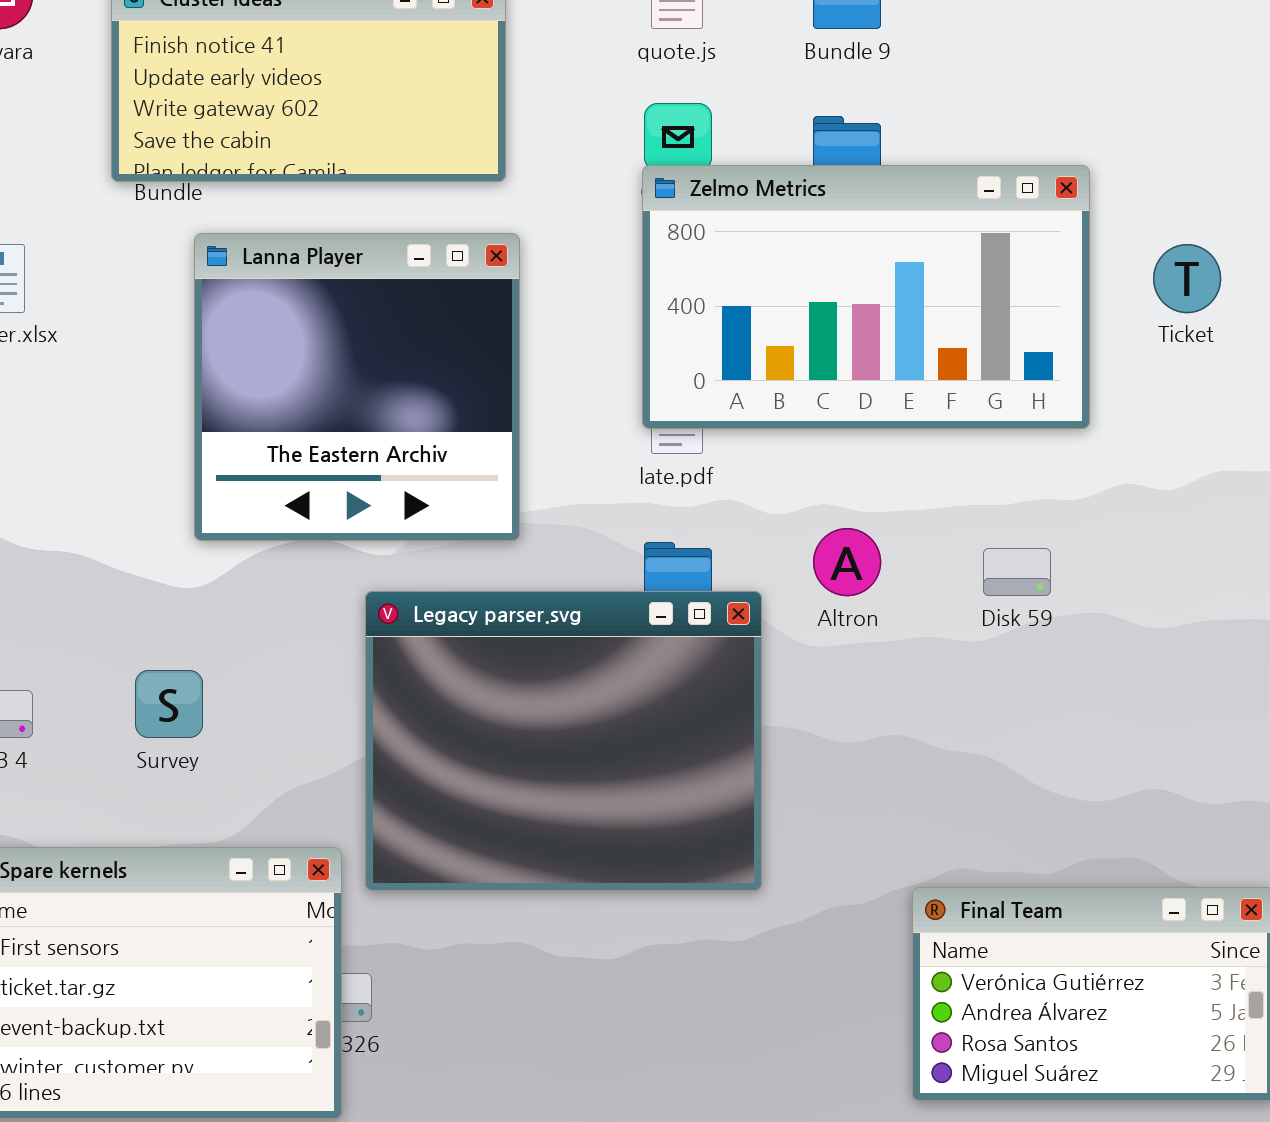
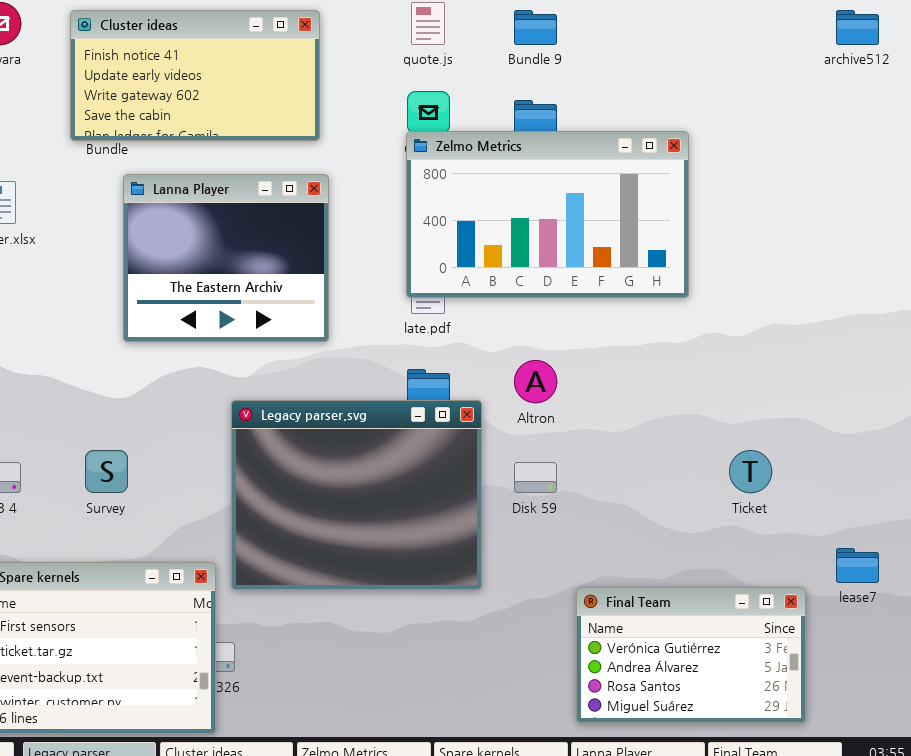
Lanna Player: [194,233,520,541] -> [123,174,329,342], resized
Ticket: [1153,244,1221,313] -> [729,450,772,493], moved
Disk 59: [983,548,1051,596] -> [514,462,557,493], moved

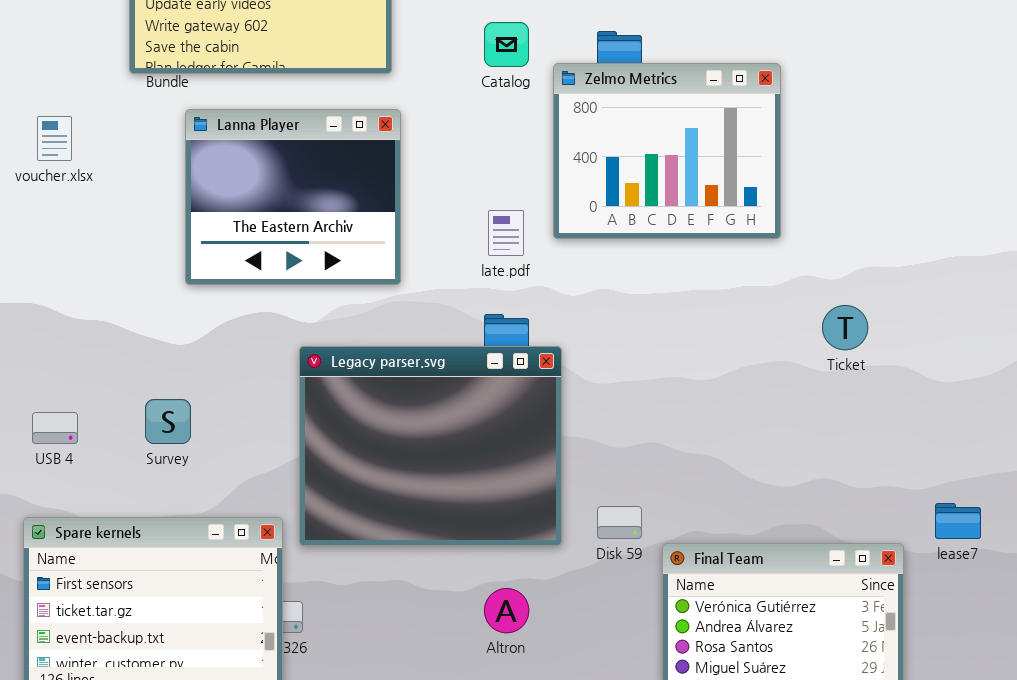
Zelmo Metrics: [406,131,689,298] -> [553,63,781,239], resized
Altron: [514,360,557,403] -> [484,588,529,633], moved
Ticket: [729,450,772,493] -> [822,305,868,350], moved
Disk 59: [514,462,557,493] -> [597,506,642,539], moved

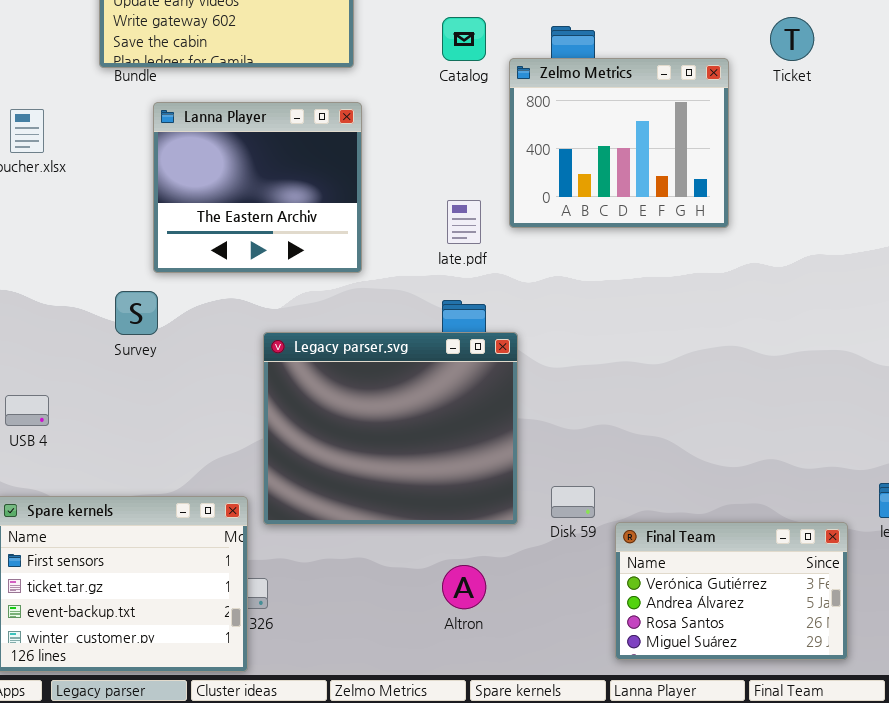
Ticket: [822,305,868,350] -> [770,17,814,61], moved
Survey: [145,399,191,444] -> [115,291,158,335], moved

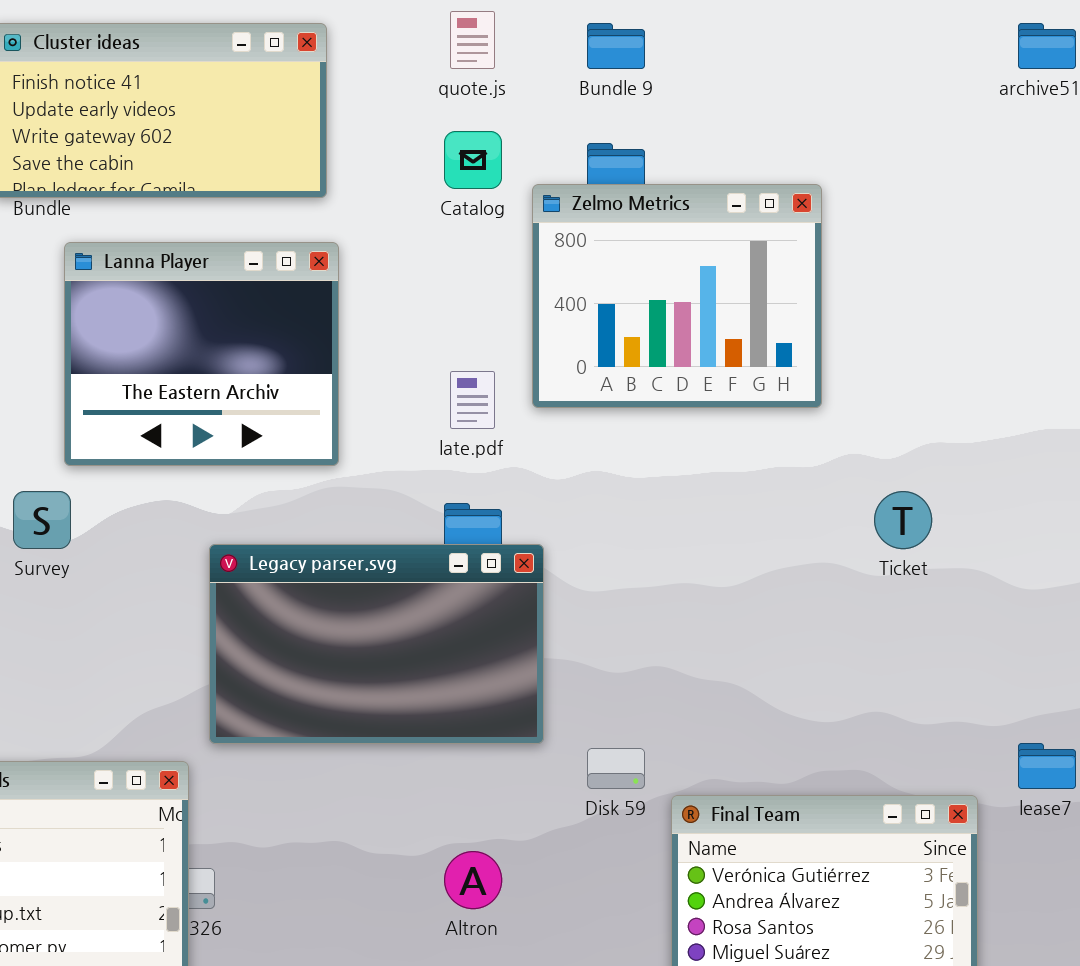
Ticket: [770,17,814,61] -> [874,491,932,549], moved
Legacy parser.svg: [263,332,518,525] -> [209,544,544,744], resized

